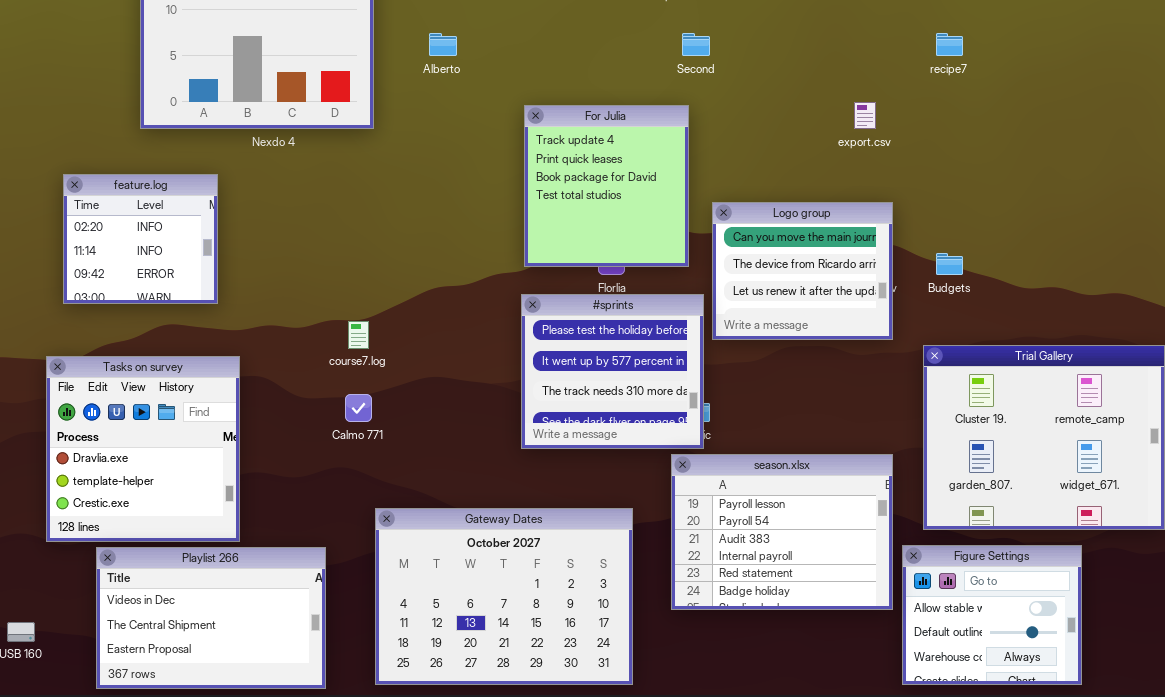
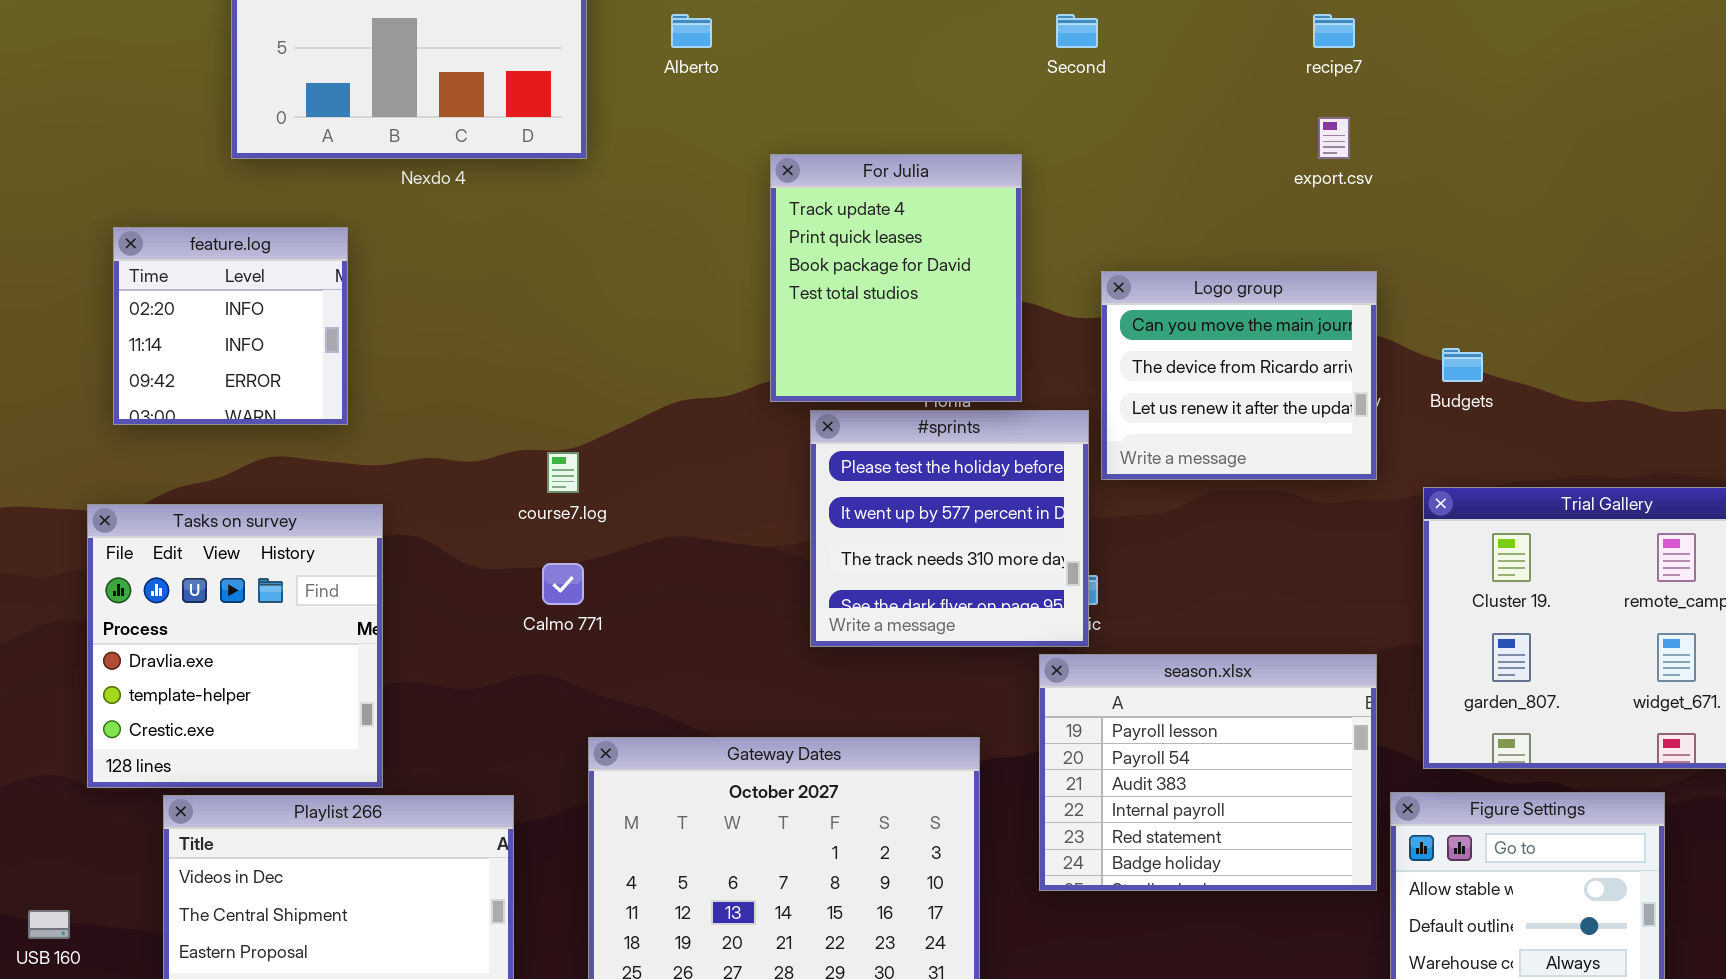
recipe7: [936,33,963,56] -> [1313,14,1355,48], moved
For Julia: [524,105,689,267] -> [770,154,1022,402], moved

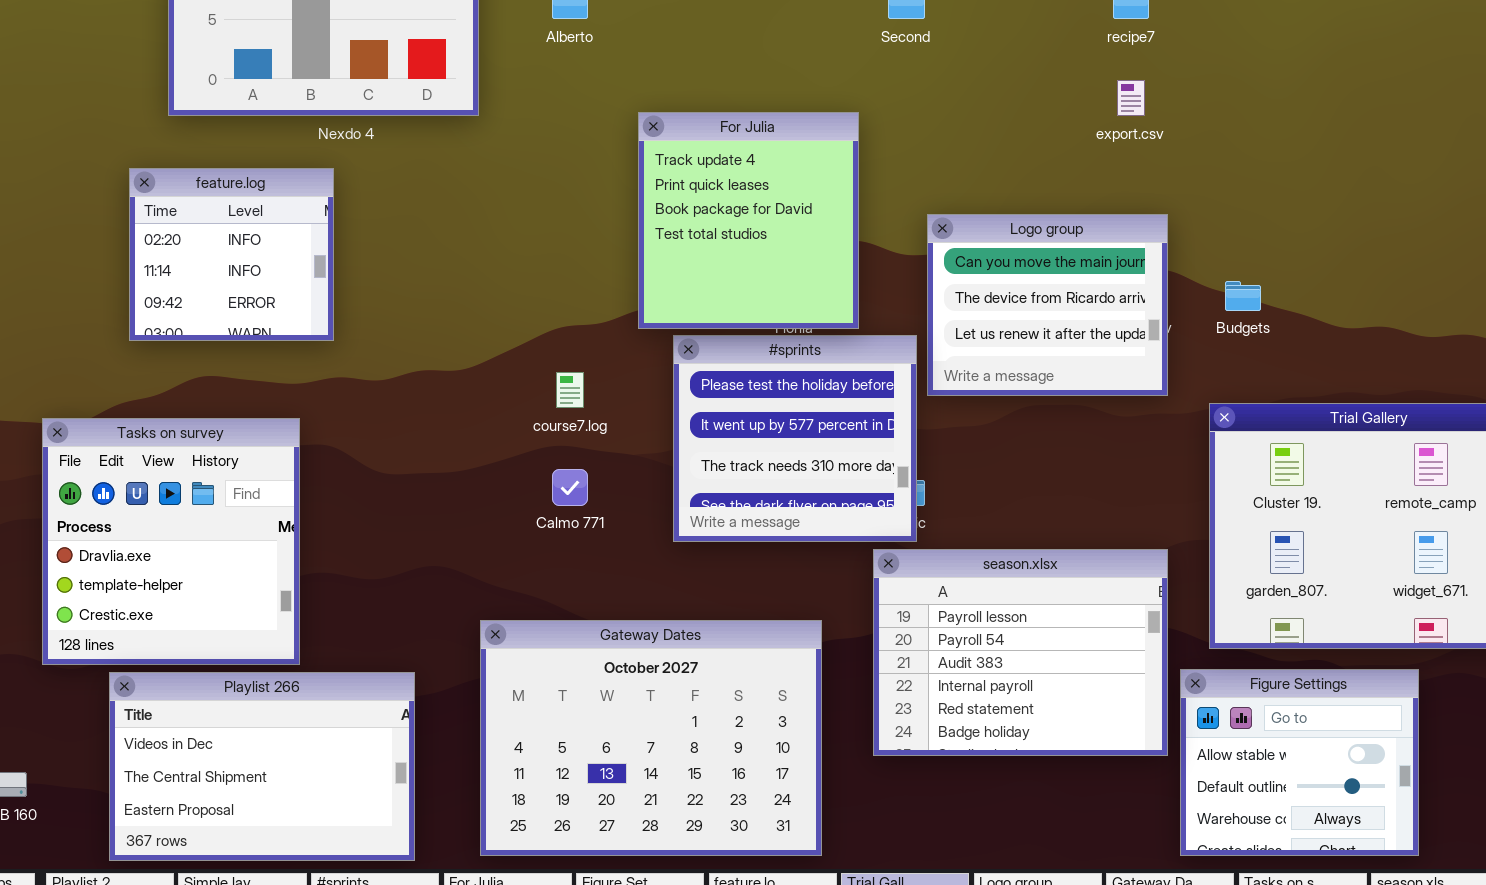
feature.log: [113,227,348,425] -> [129,168,334,341], moved
course7.log: [547,452,579,493] -> [556,372,584,408], moved
Calmo 771: [542,563,584,605] -> [552,469,588,506], moved

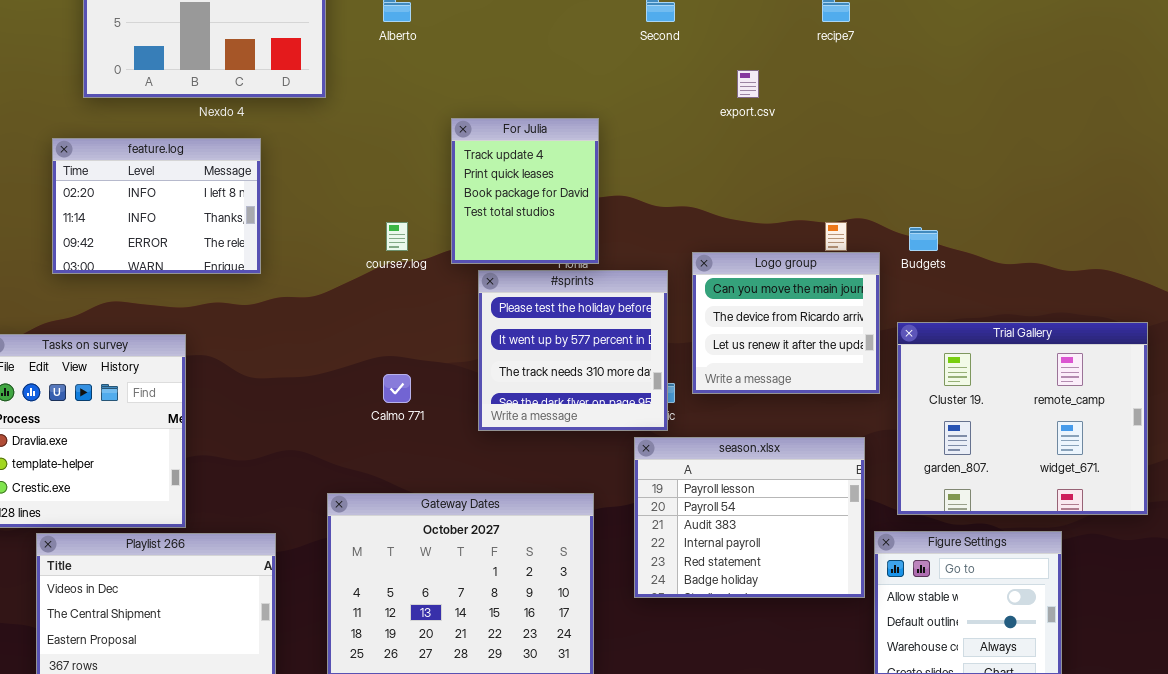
export.csv: [1117,80,1145,116] -> [737,70,759,98], moved
For Julia: [638,112,859,329] -> [451,118,599,264], resized
feature.log: [129,168,334,341] -> [52,138,261,274], resized
Logo group: [927,214,1168,396] -> [692,252,880,394], moved
course7.log: [556,372,584,408] -> [386,222,408,251], moved

